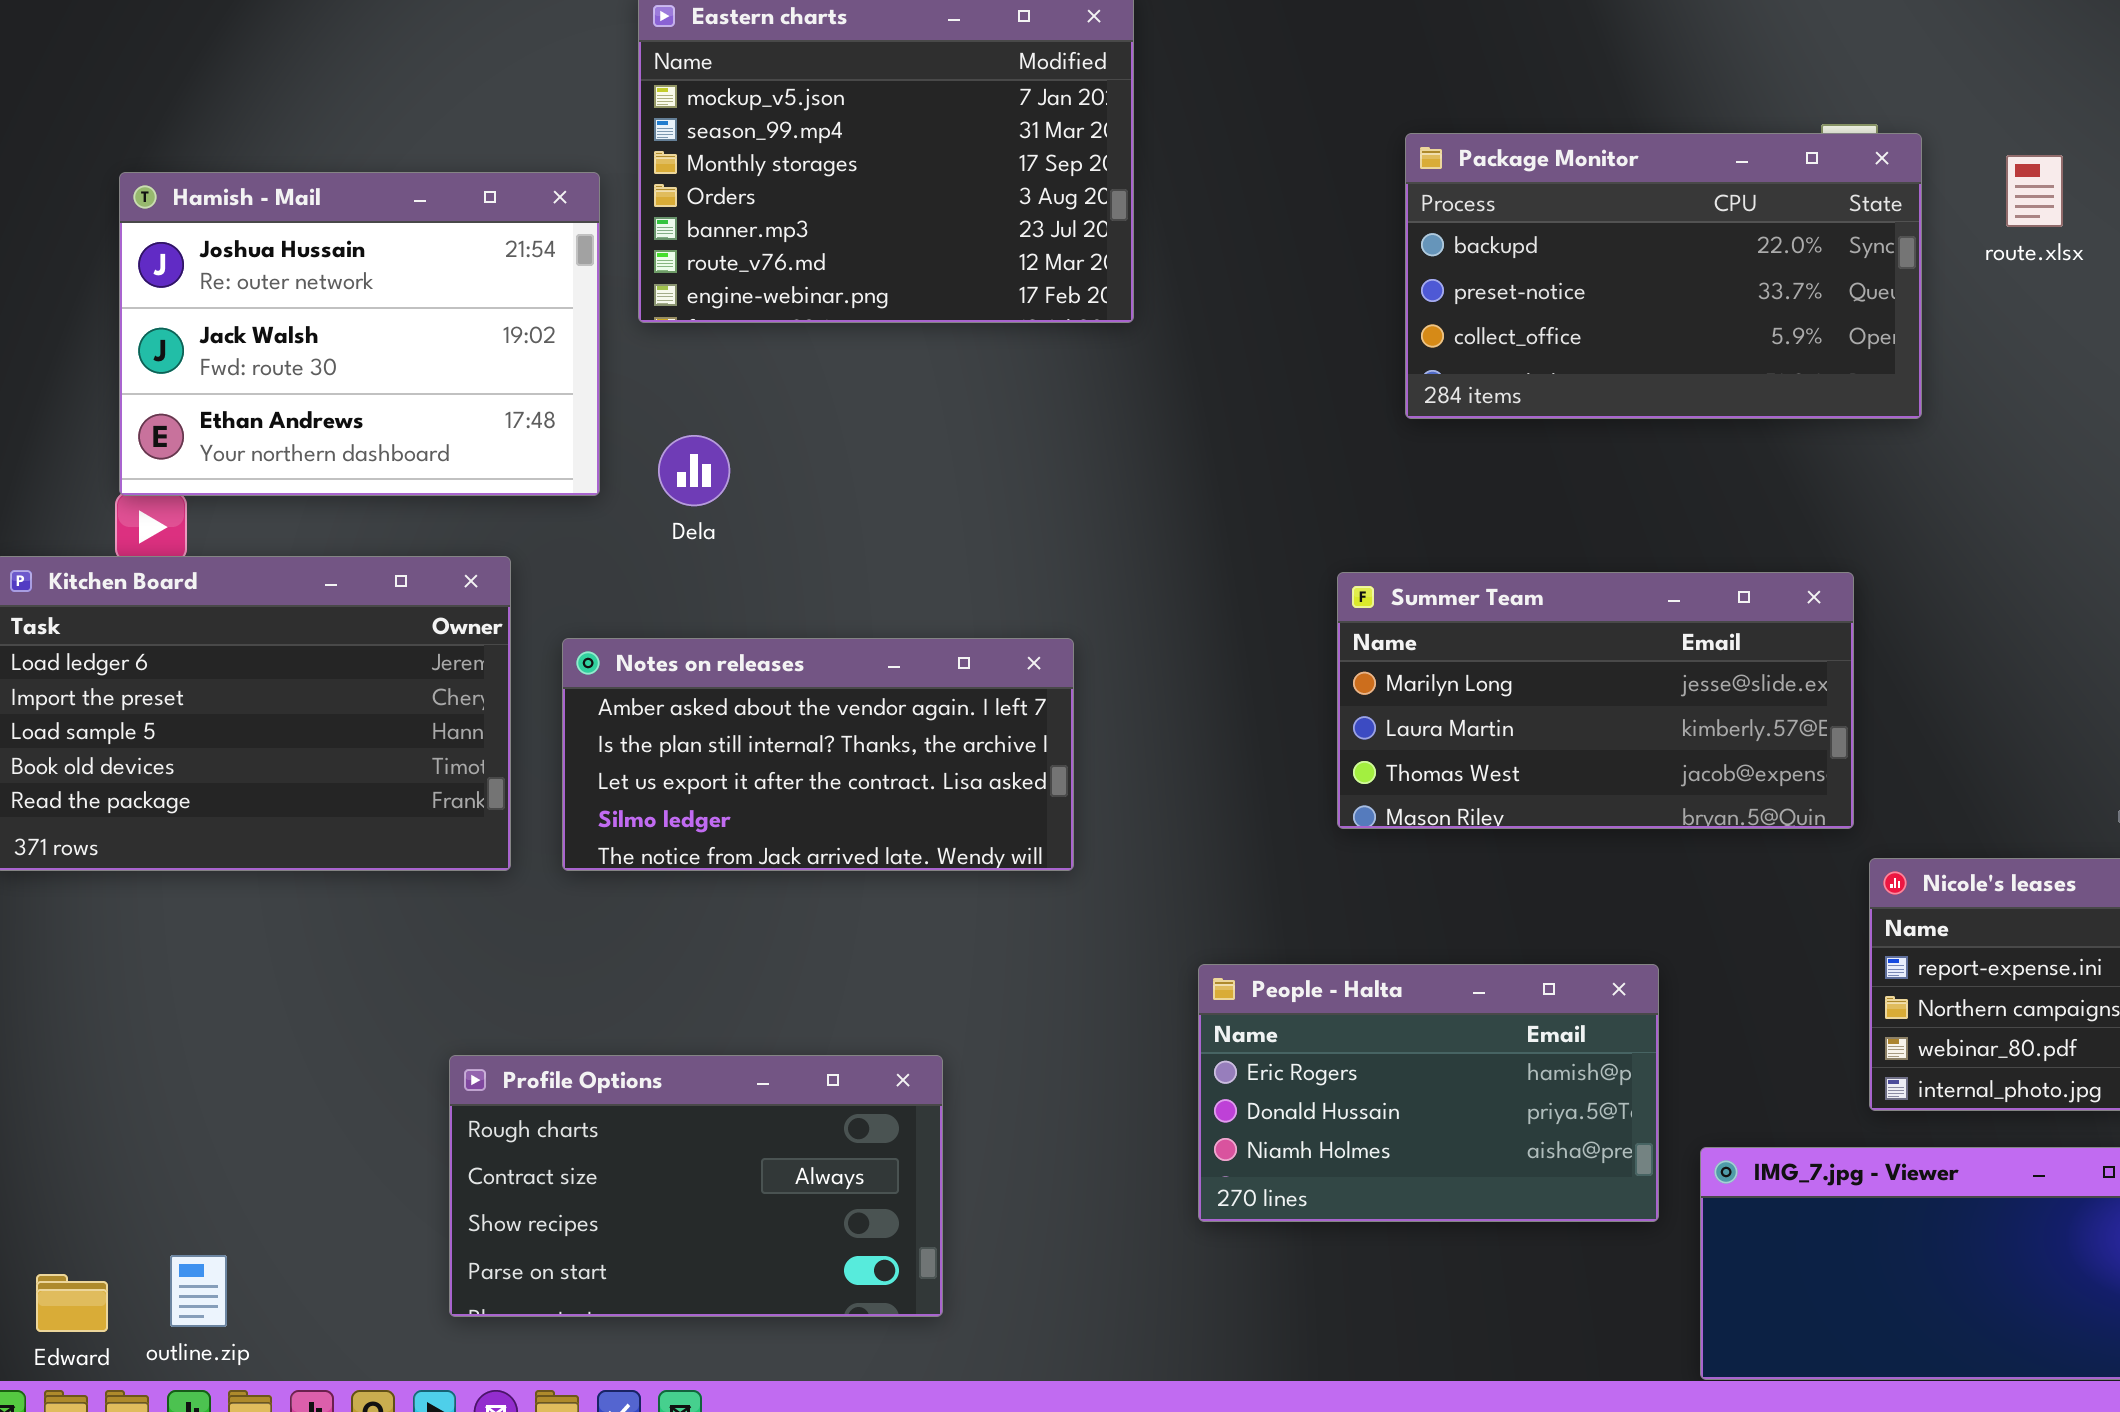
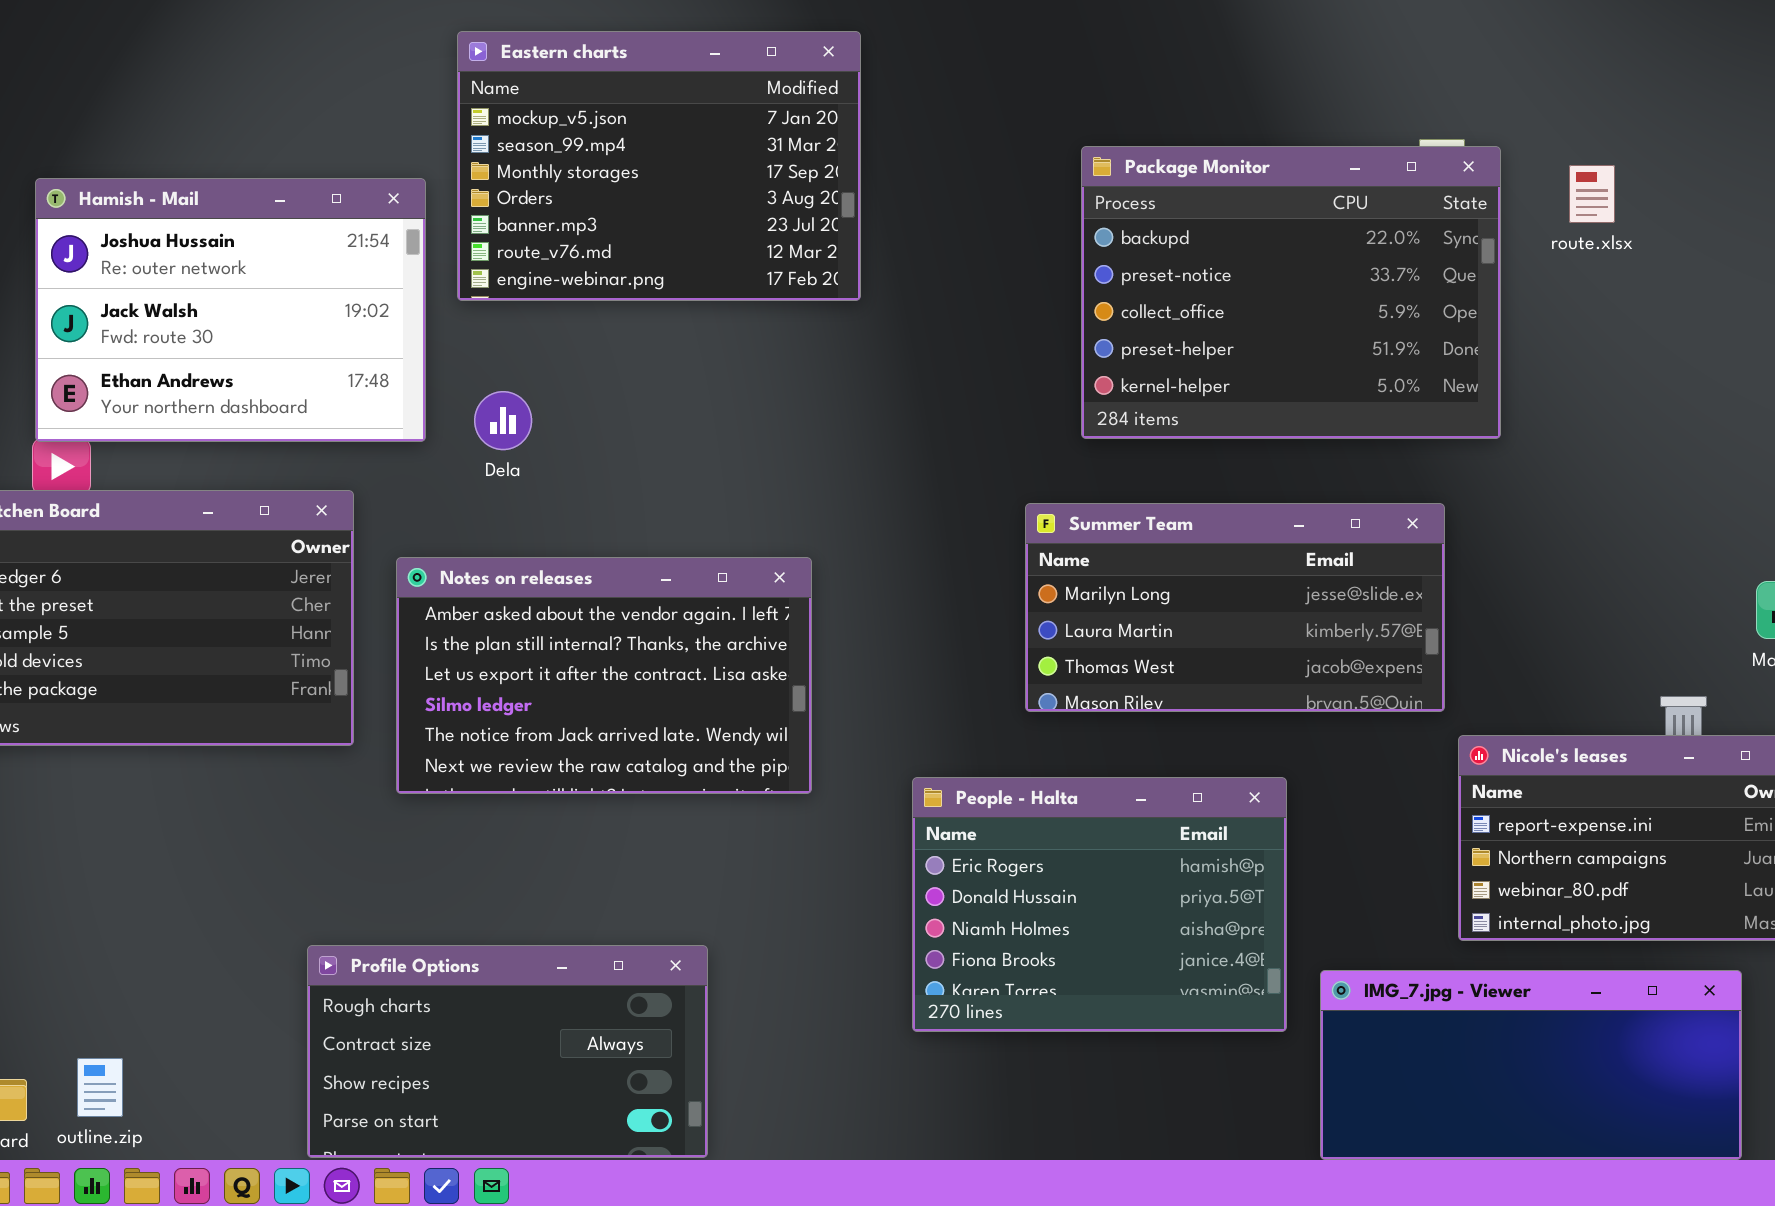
Package Monitor: [1405,133,1922,419] -> [1081,146,1501,439], resized
Notes on releases: [562,638,1074,871] -> [396,557,812,794], resized
People - Halta: [1198,964,1659,1222] -> [912,777,1287,1032], resized
Profile Options: [449,1055,943,1317] -> [307,945,708,1158], moved

